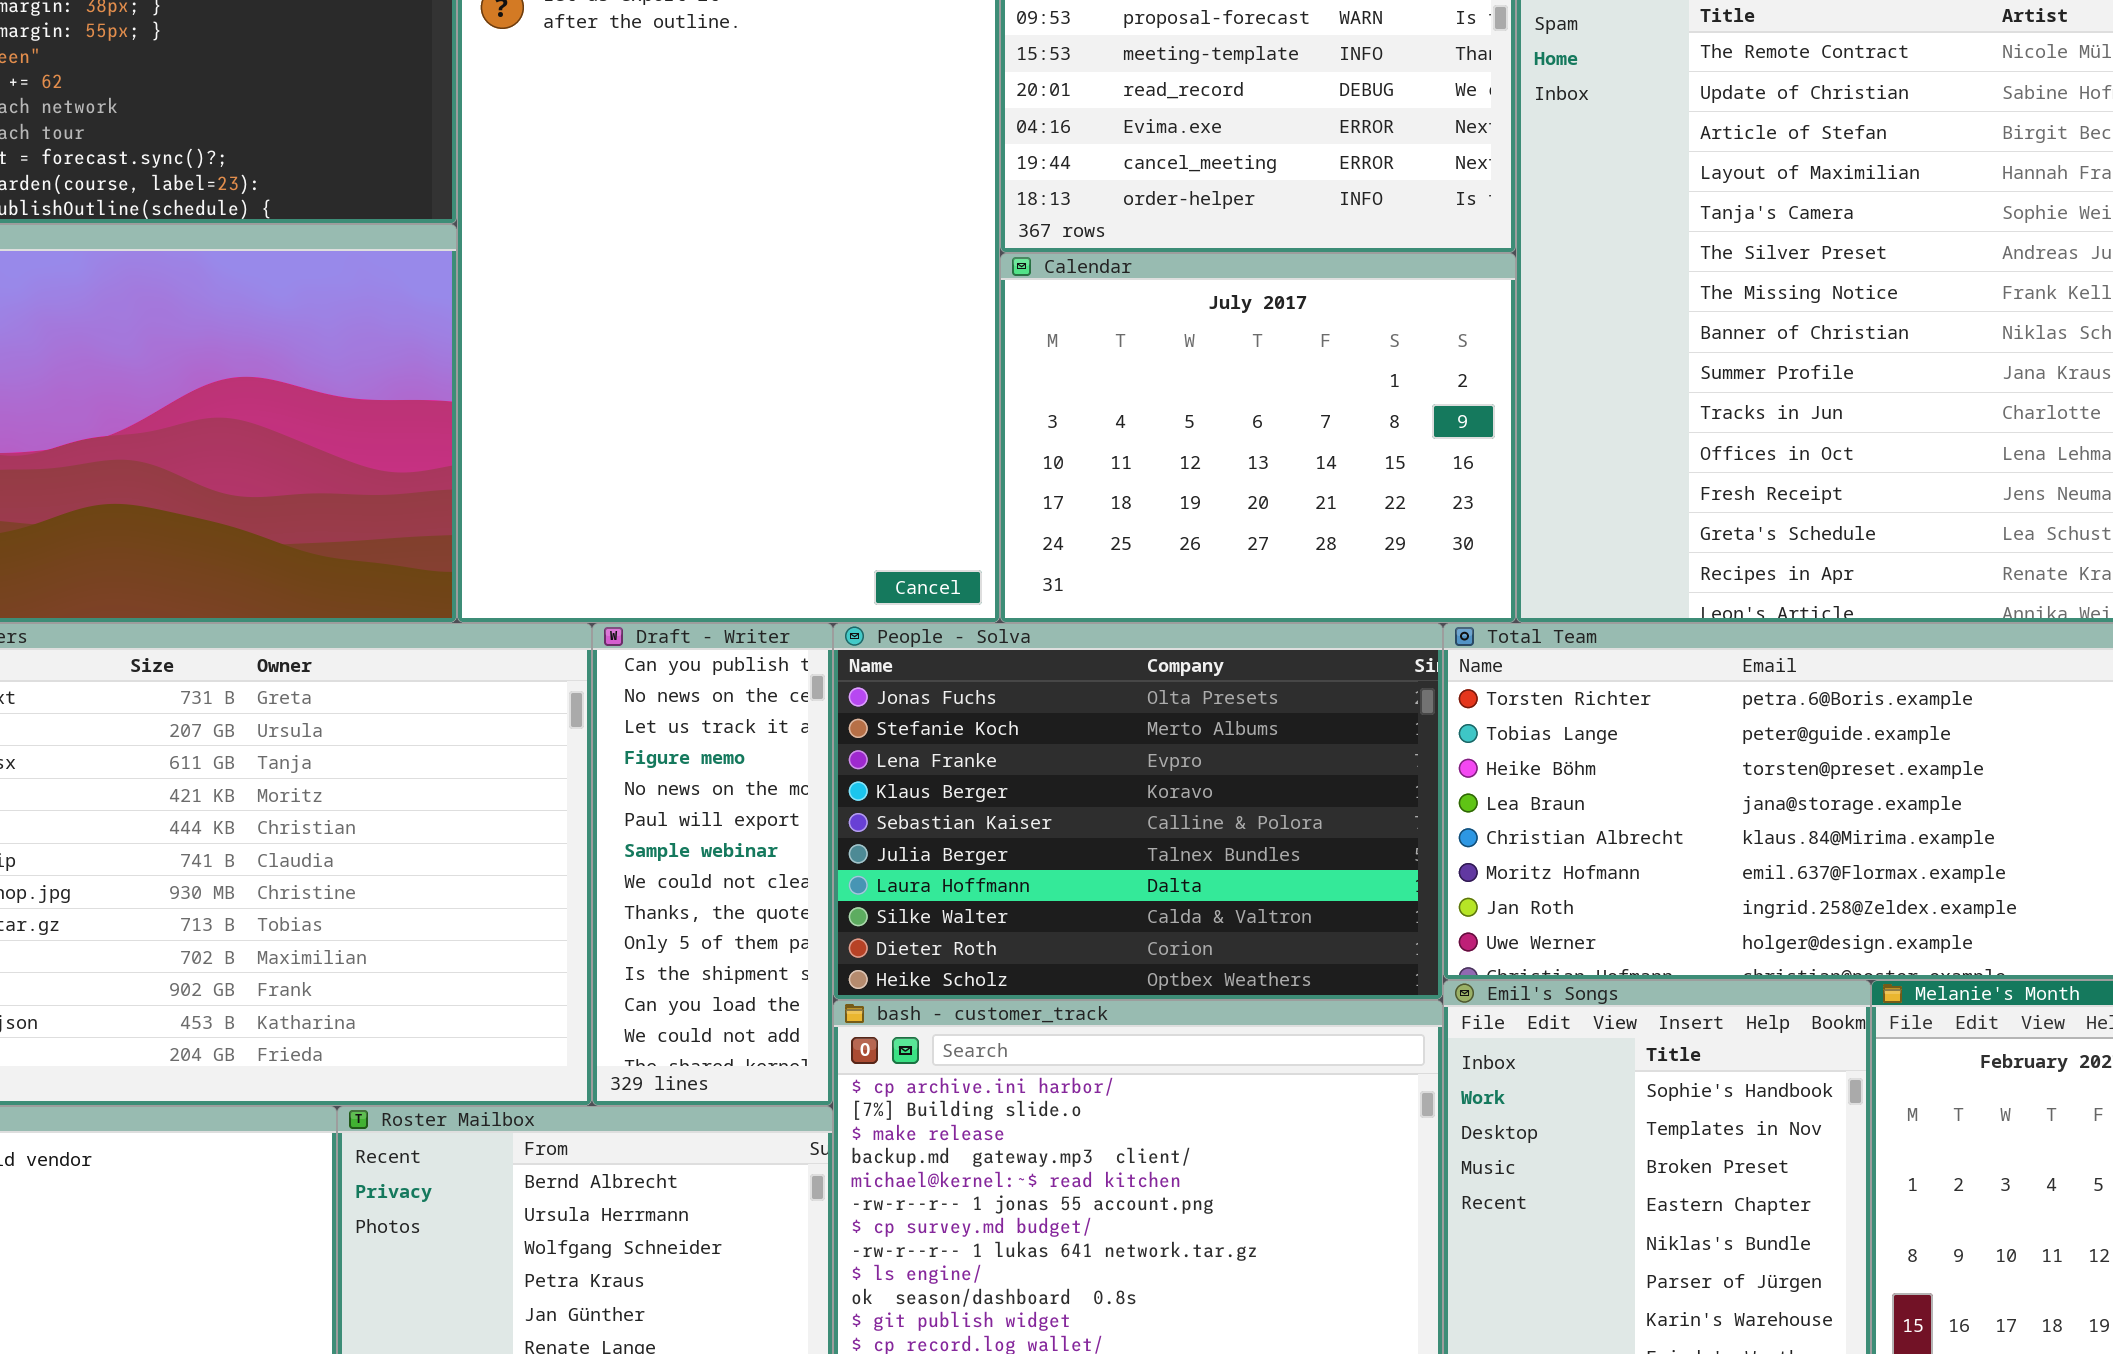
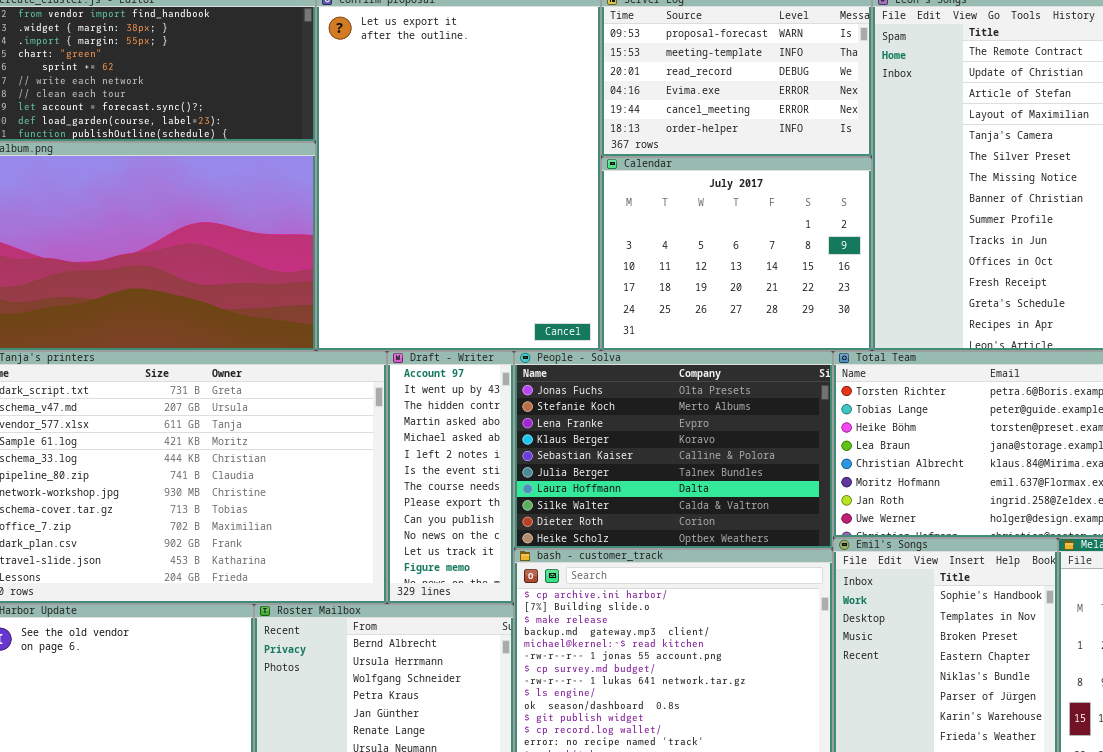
Draft - Writer: [592,623,833,1106] -> [387,351,514,604], scrolled up 9 rows

